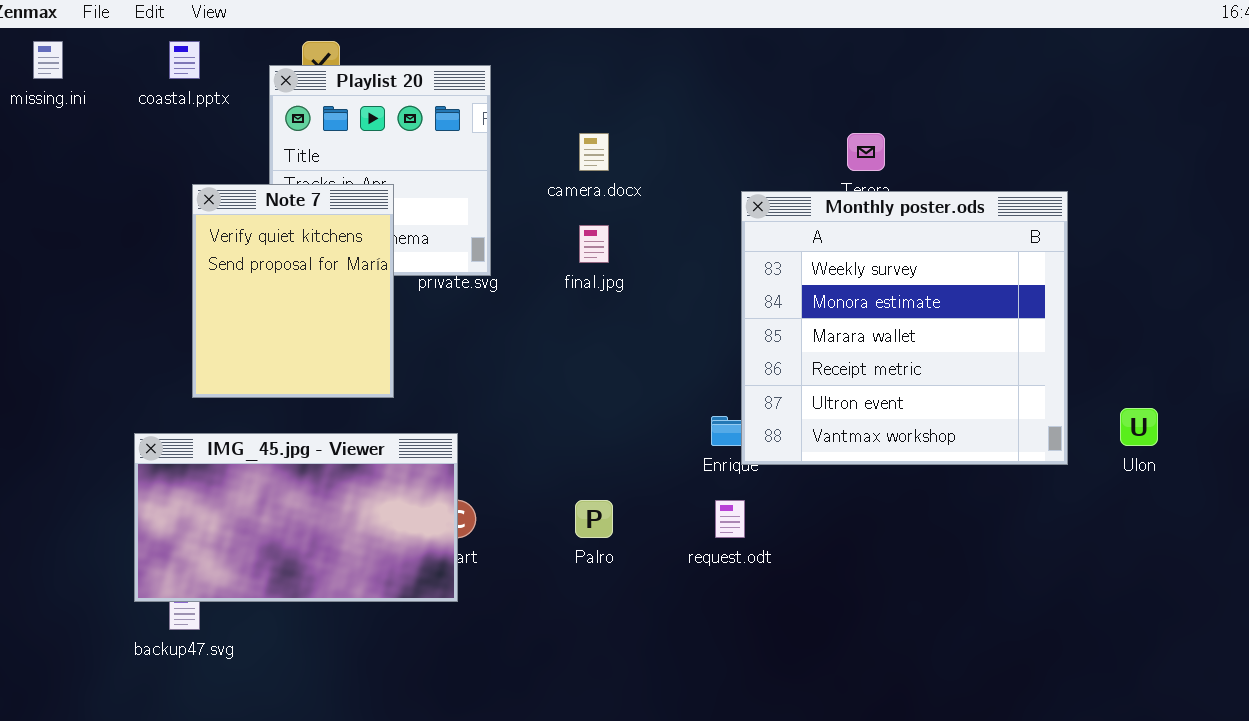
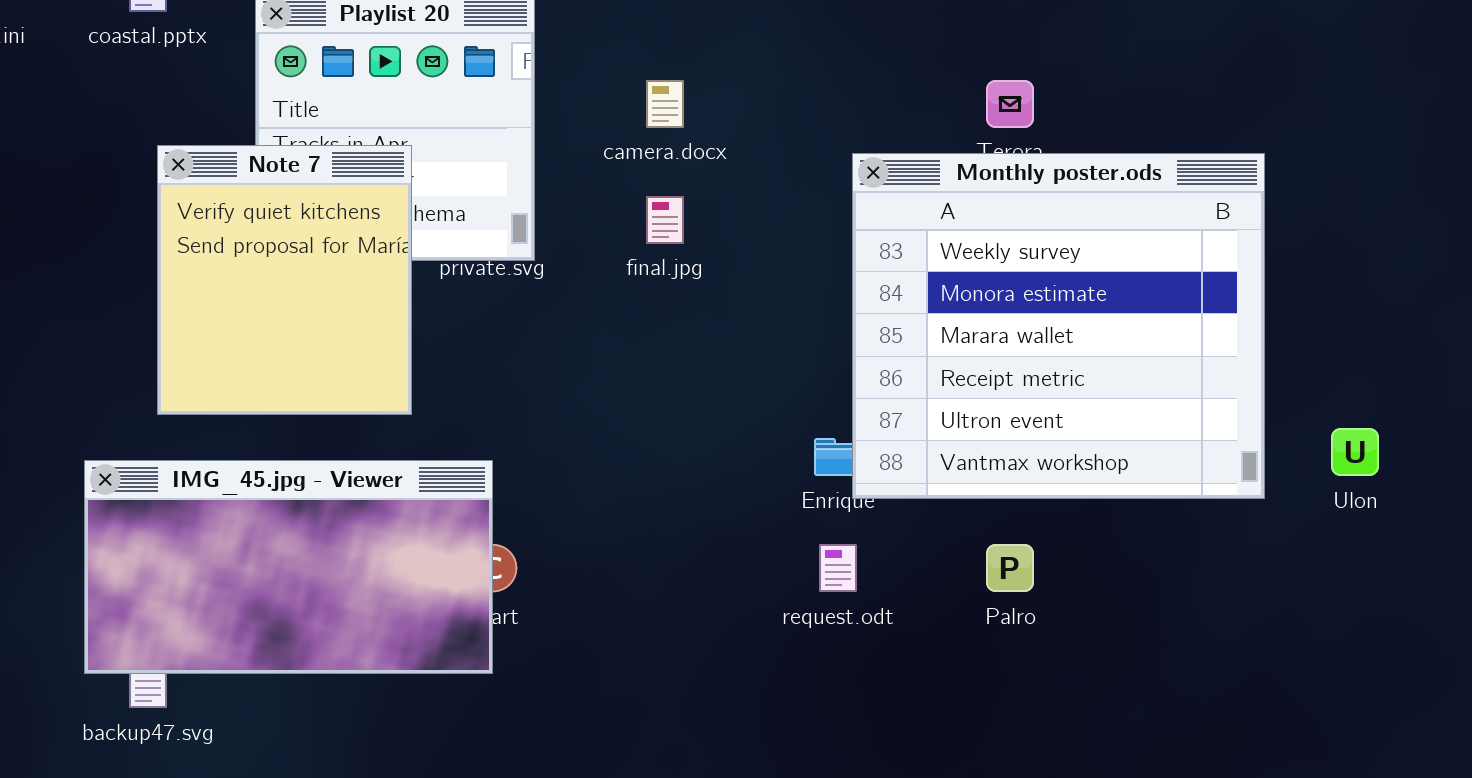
Palro: [575,500,613,538] -> [986,544,1034,592], moved

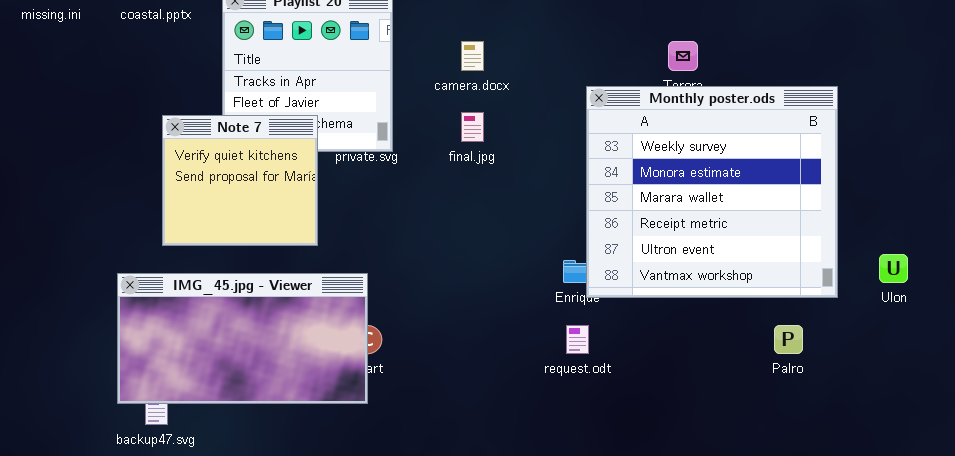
Note 7: [157,145,412,415] -> [162,115,318,246], resized
Palro: [986,544,1034,592] -> [774,325,803,354], moved

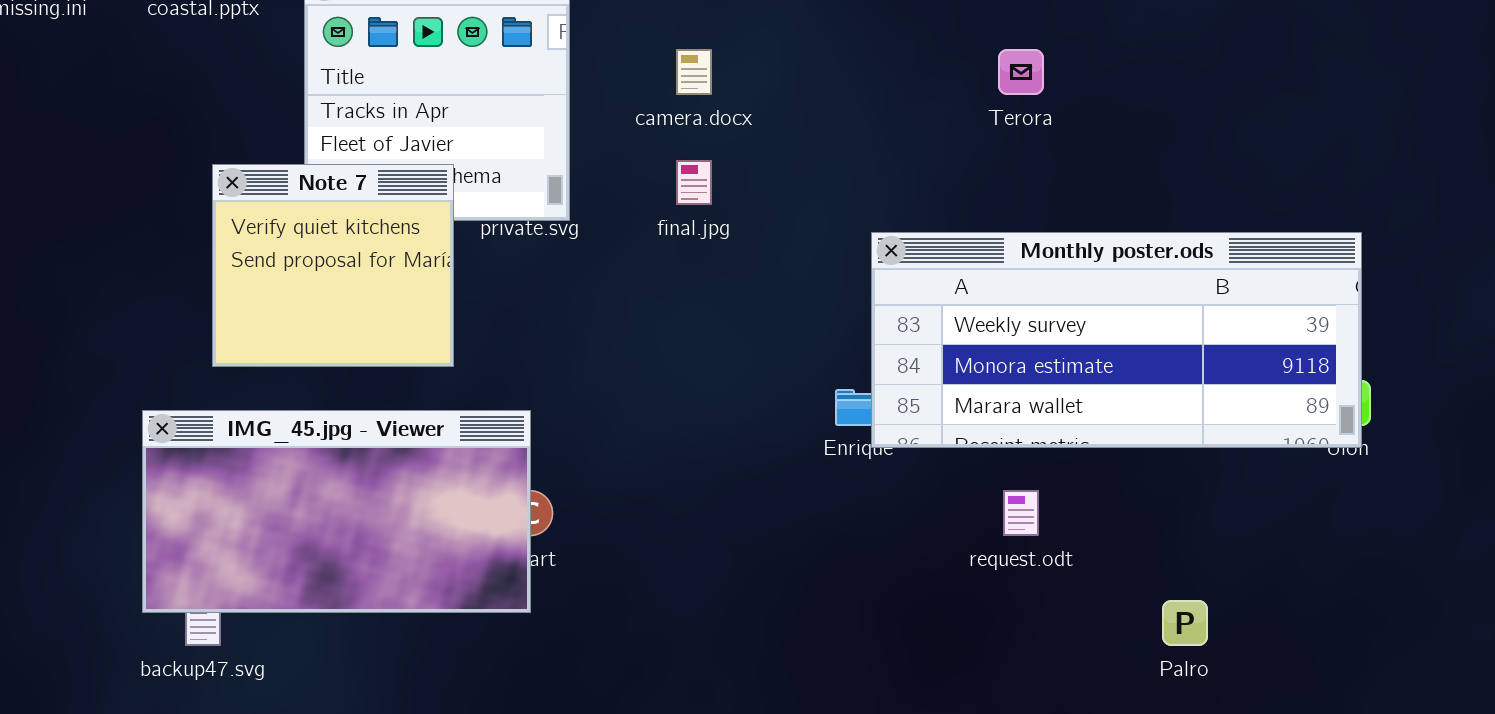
Monthly poster.ods: [586,86,838,298] -> [871,232,1362,448], resized
request.odt: [566,325,589,354] -> [1003,490,1039,536], moved
Palro: [774,325,803,354] -> [1162,600,1208,646], moved

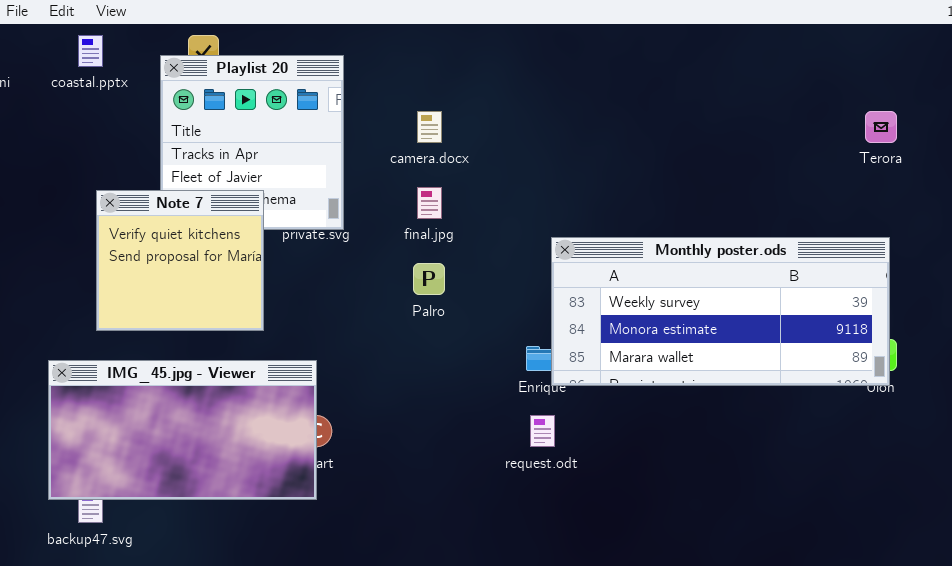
Terora: [998,49,1044,95] -> [865,111,897,143], moved
request.odt: [1003,490,1039,536] -> [530,415,555,447], moved
Palro: [1162,600,1208,646] -> [413,263,445,295], moved

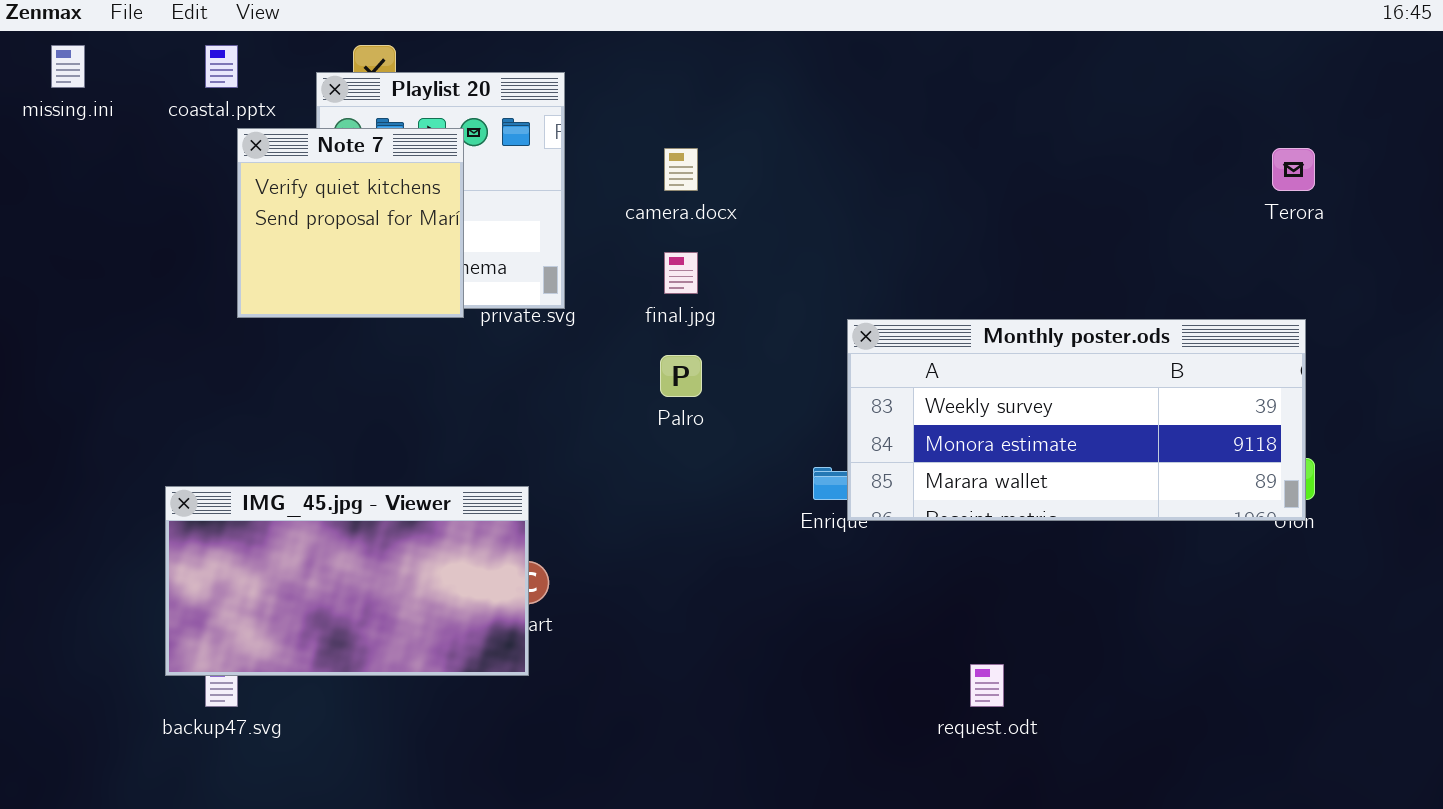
Note 7: [96,190,264,331] -> [237,128,464,318], moved
request.odt: [530,415,555,447] -> [970,664,1004,707], moved

